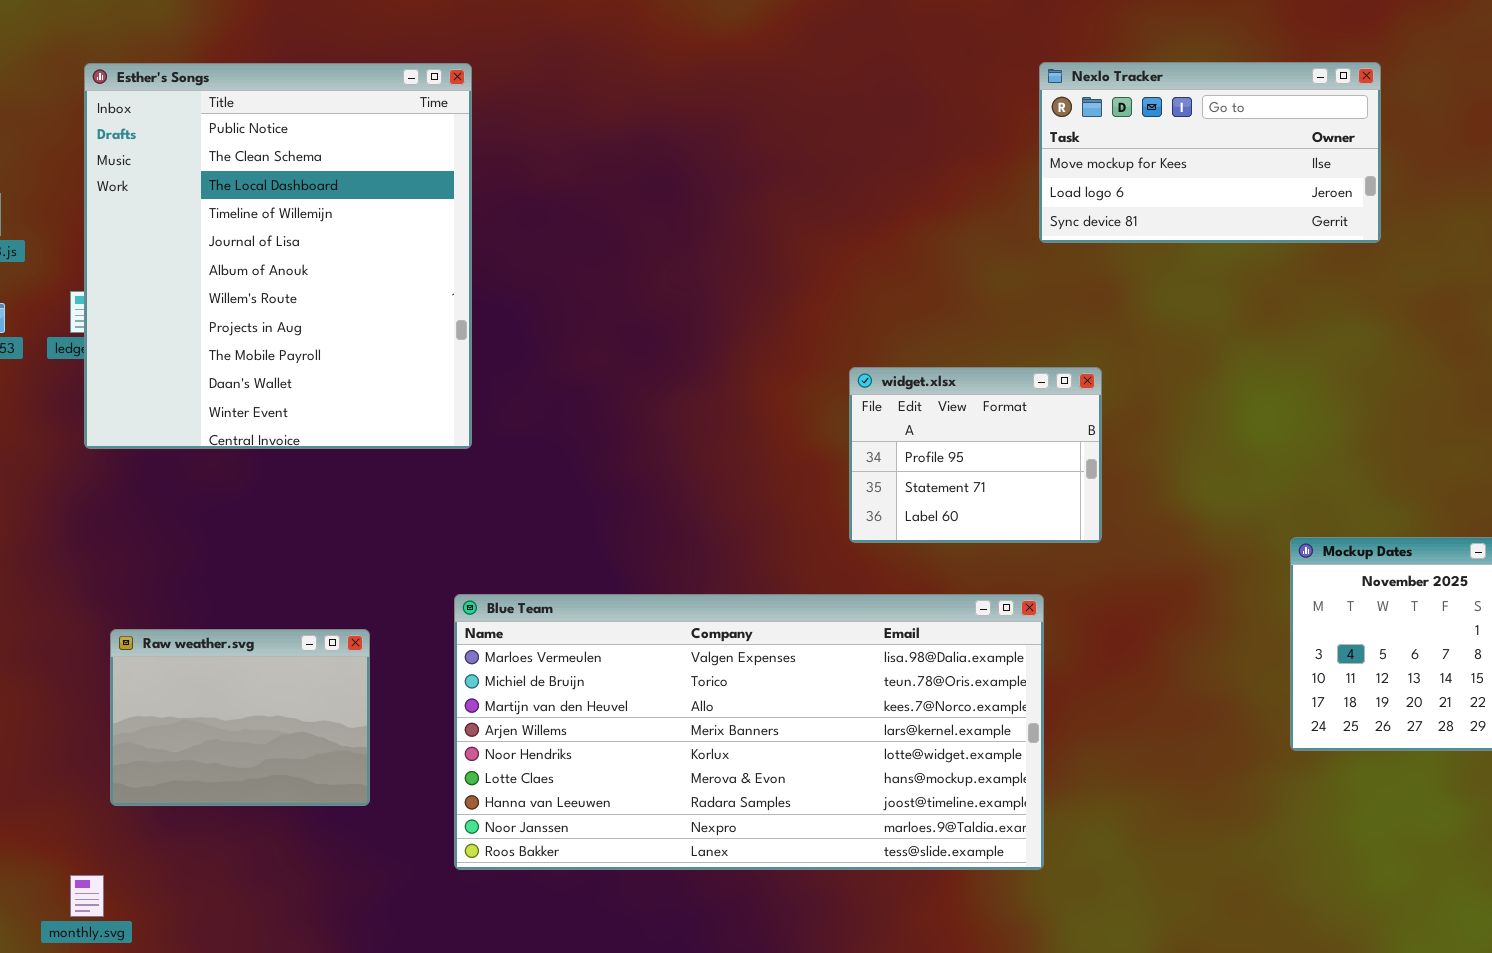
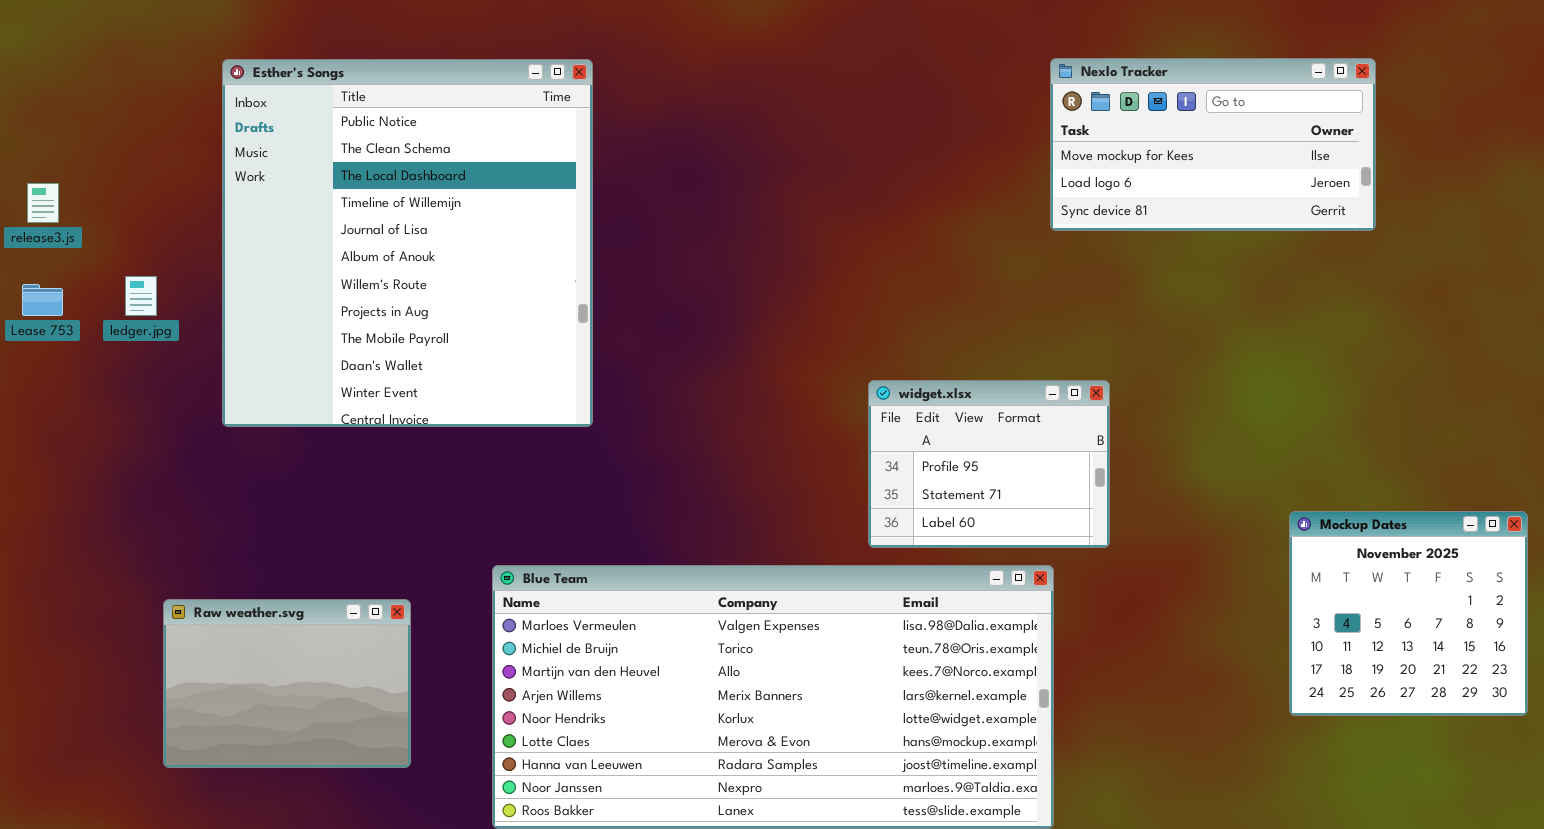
Esther's Songs: [84,63,472,449] -> [222,59,593,427], moved
widget.xlsx: [849,367,1102,543] -> [868,380,1110,548], moved

